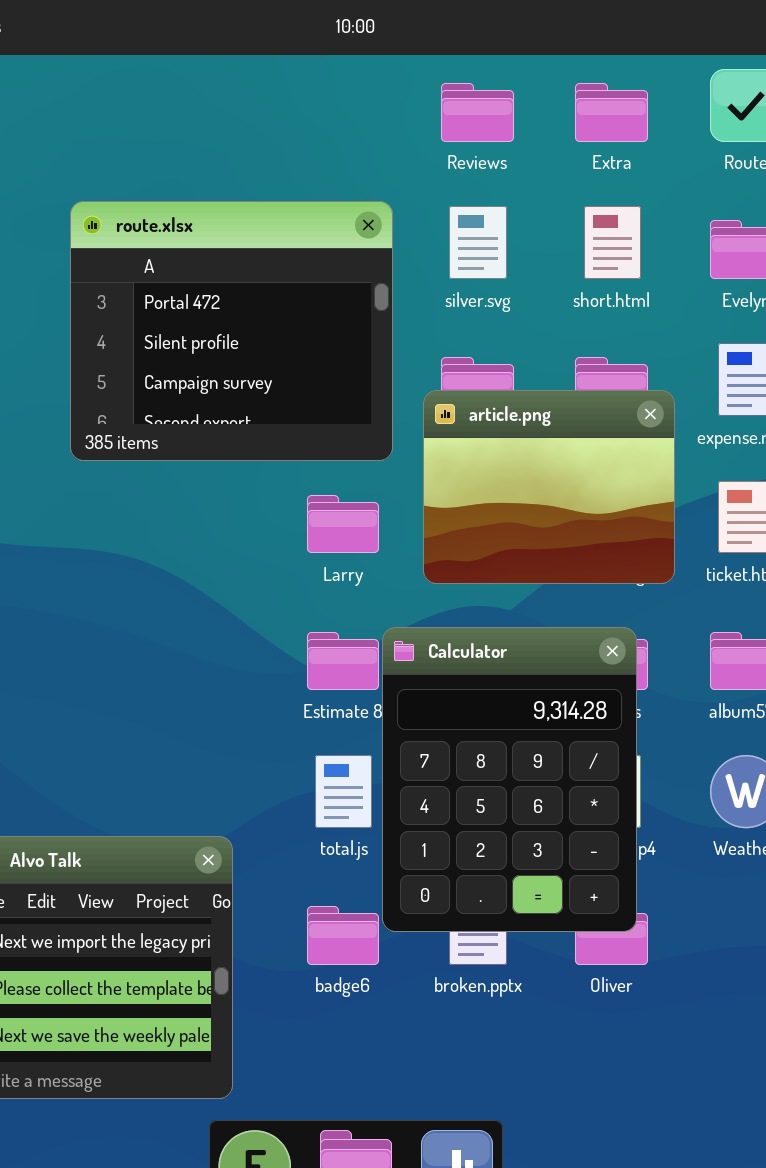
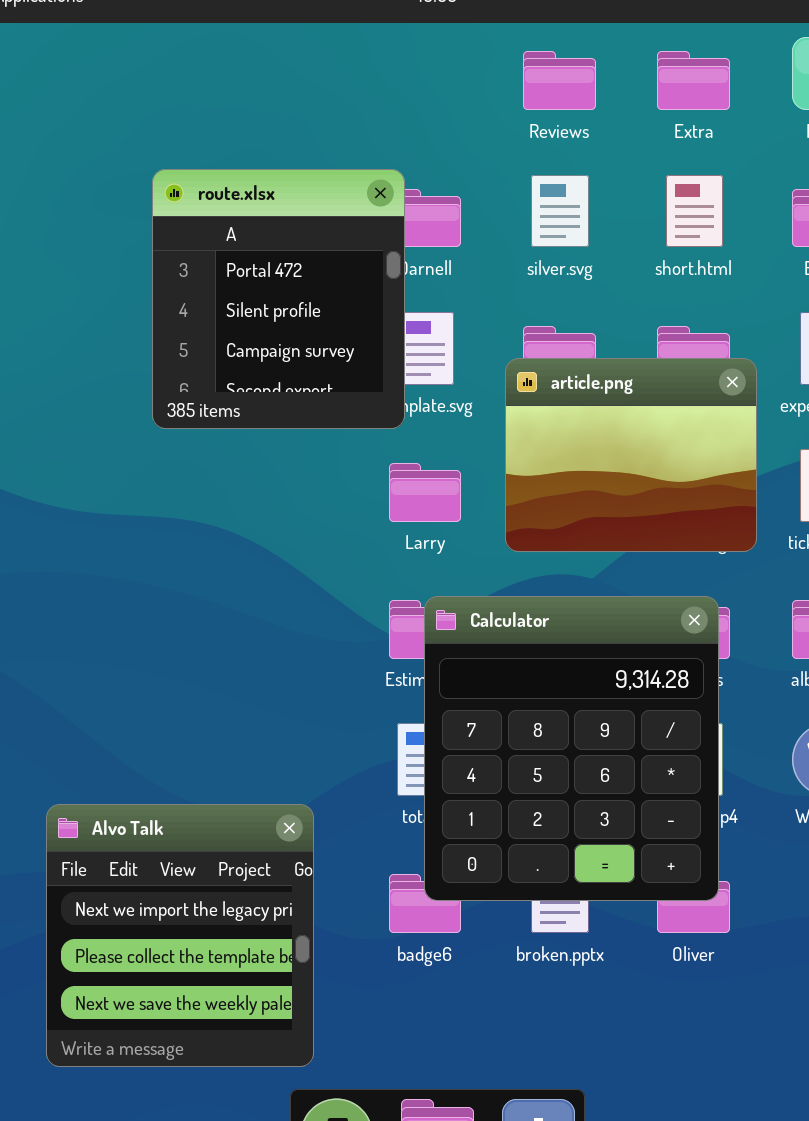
route.xlsx: [70,201,393,461] -> [152,169,405,429], resized
Calculator: [382,627,637,932] -> [424,596,719,901], resized

